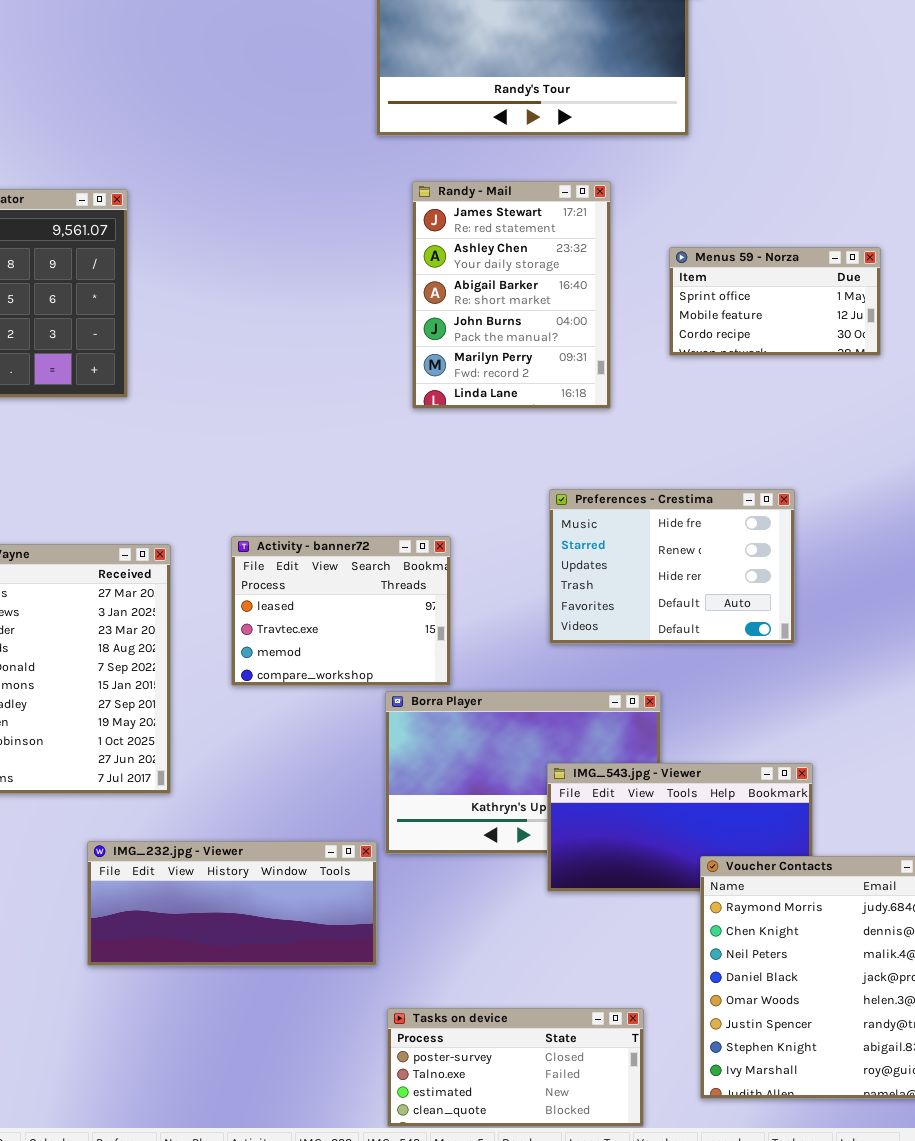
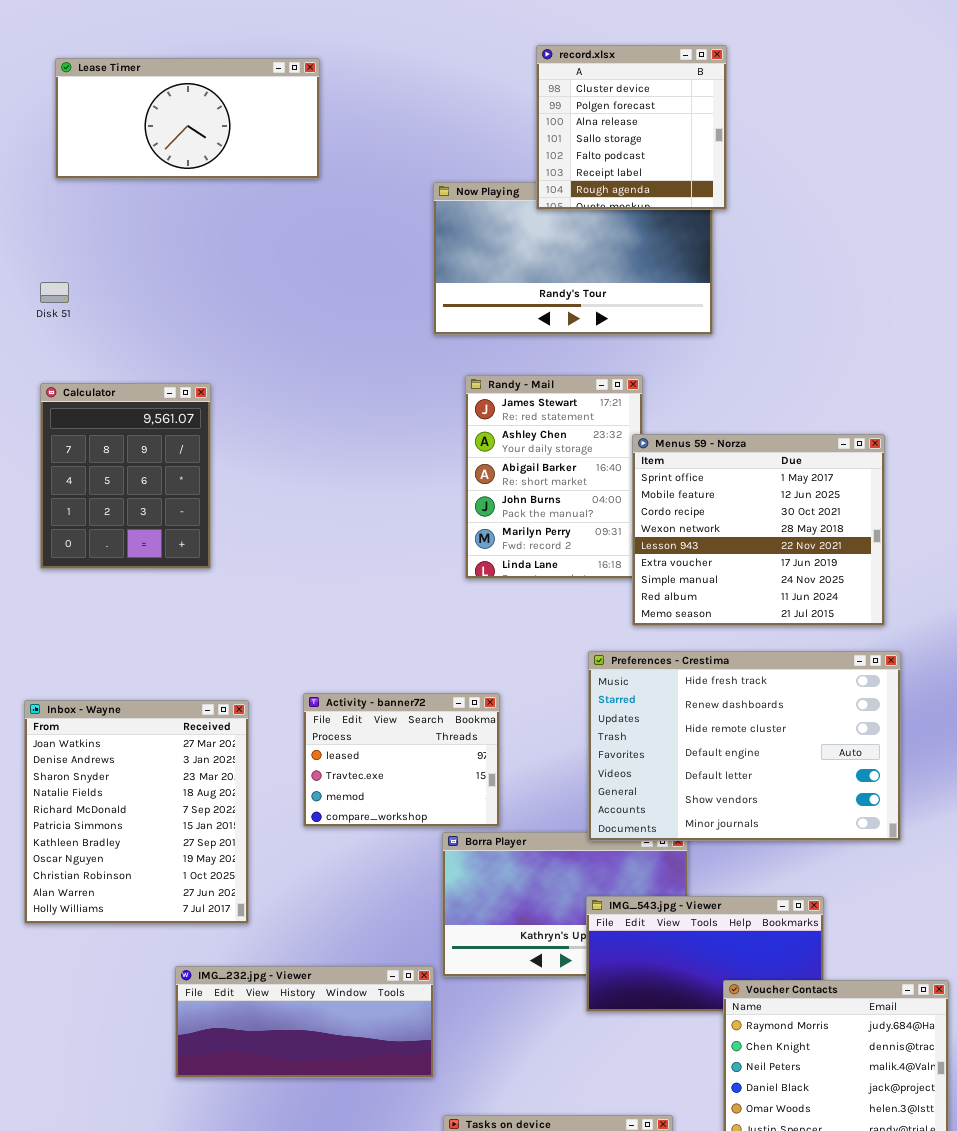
Menus 59 - Norza: [669,247,881,356] -> [632,434,885,626], resized
Preferences - Crestima: [549,489,795,644] -> [588,651,901,841], resized

